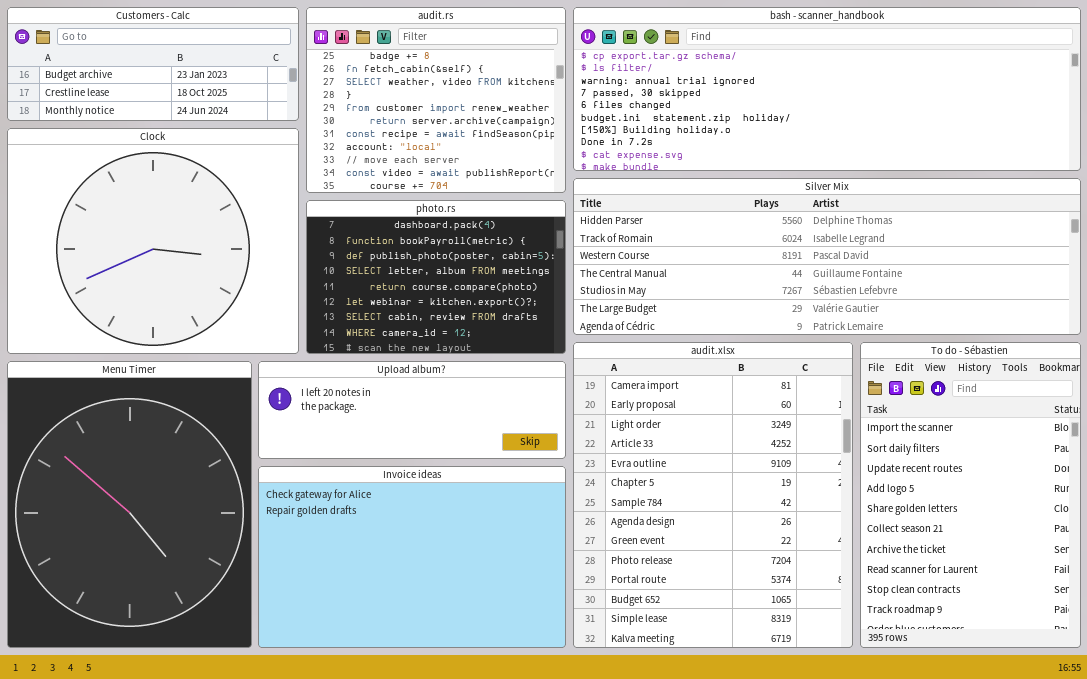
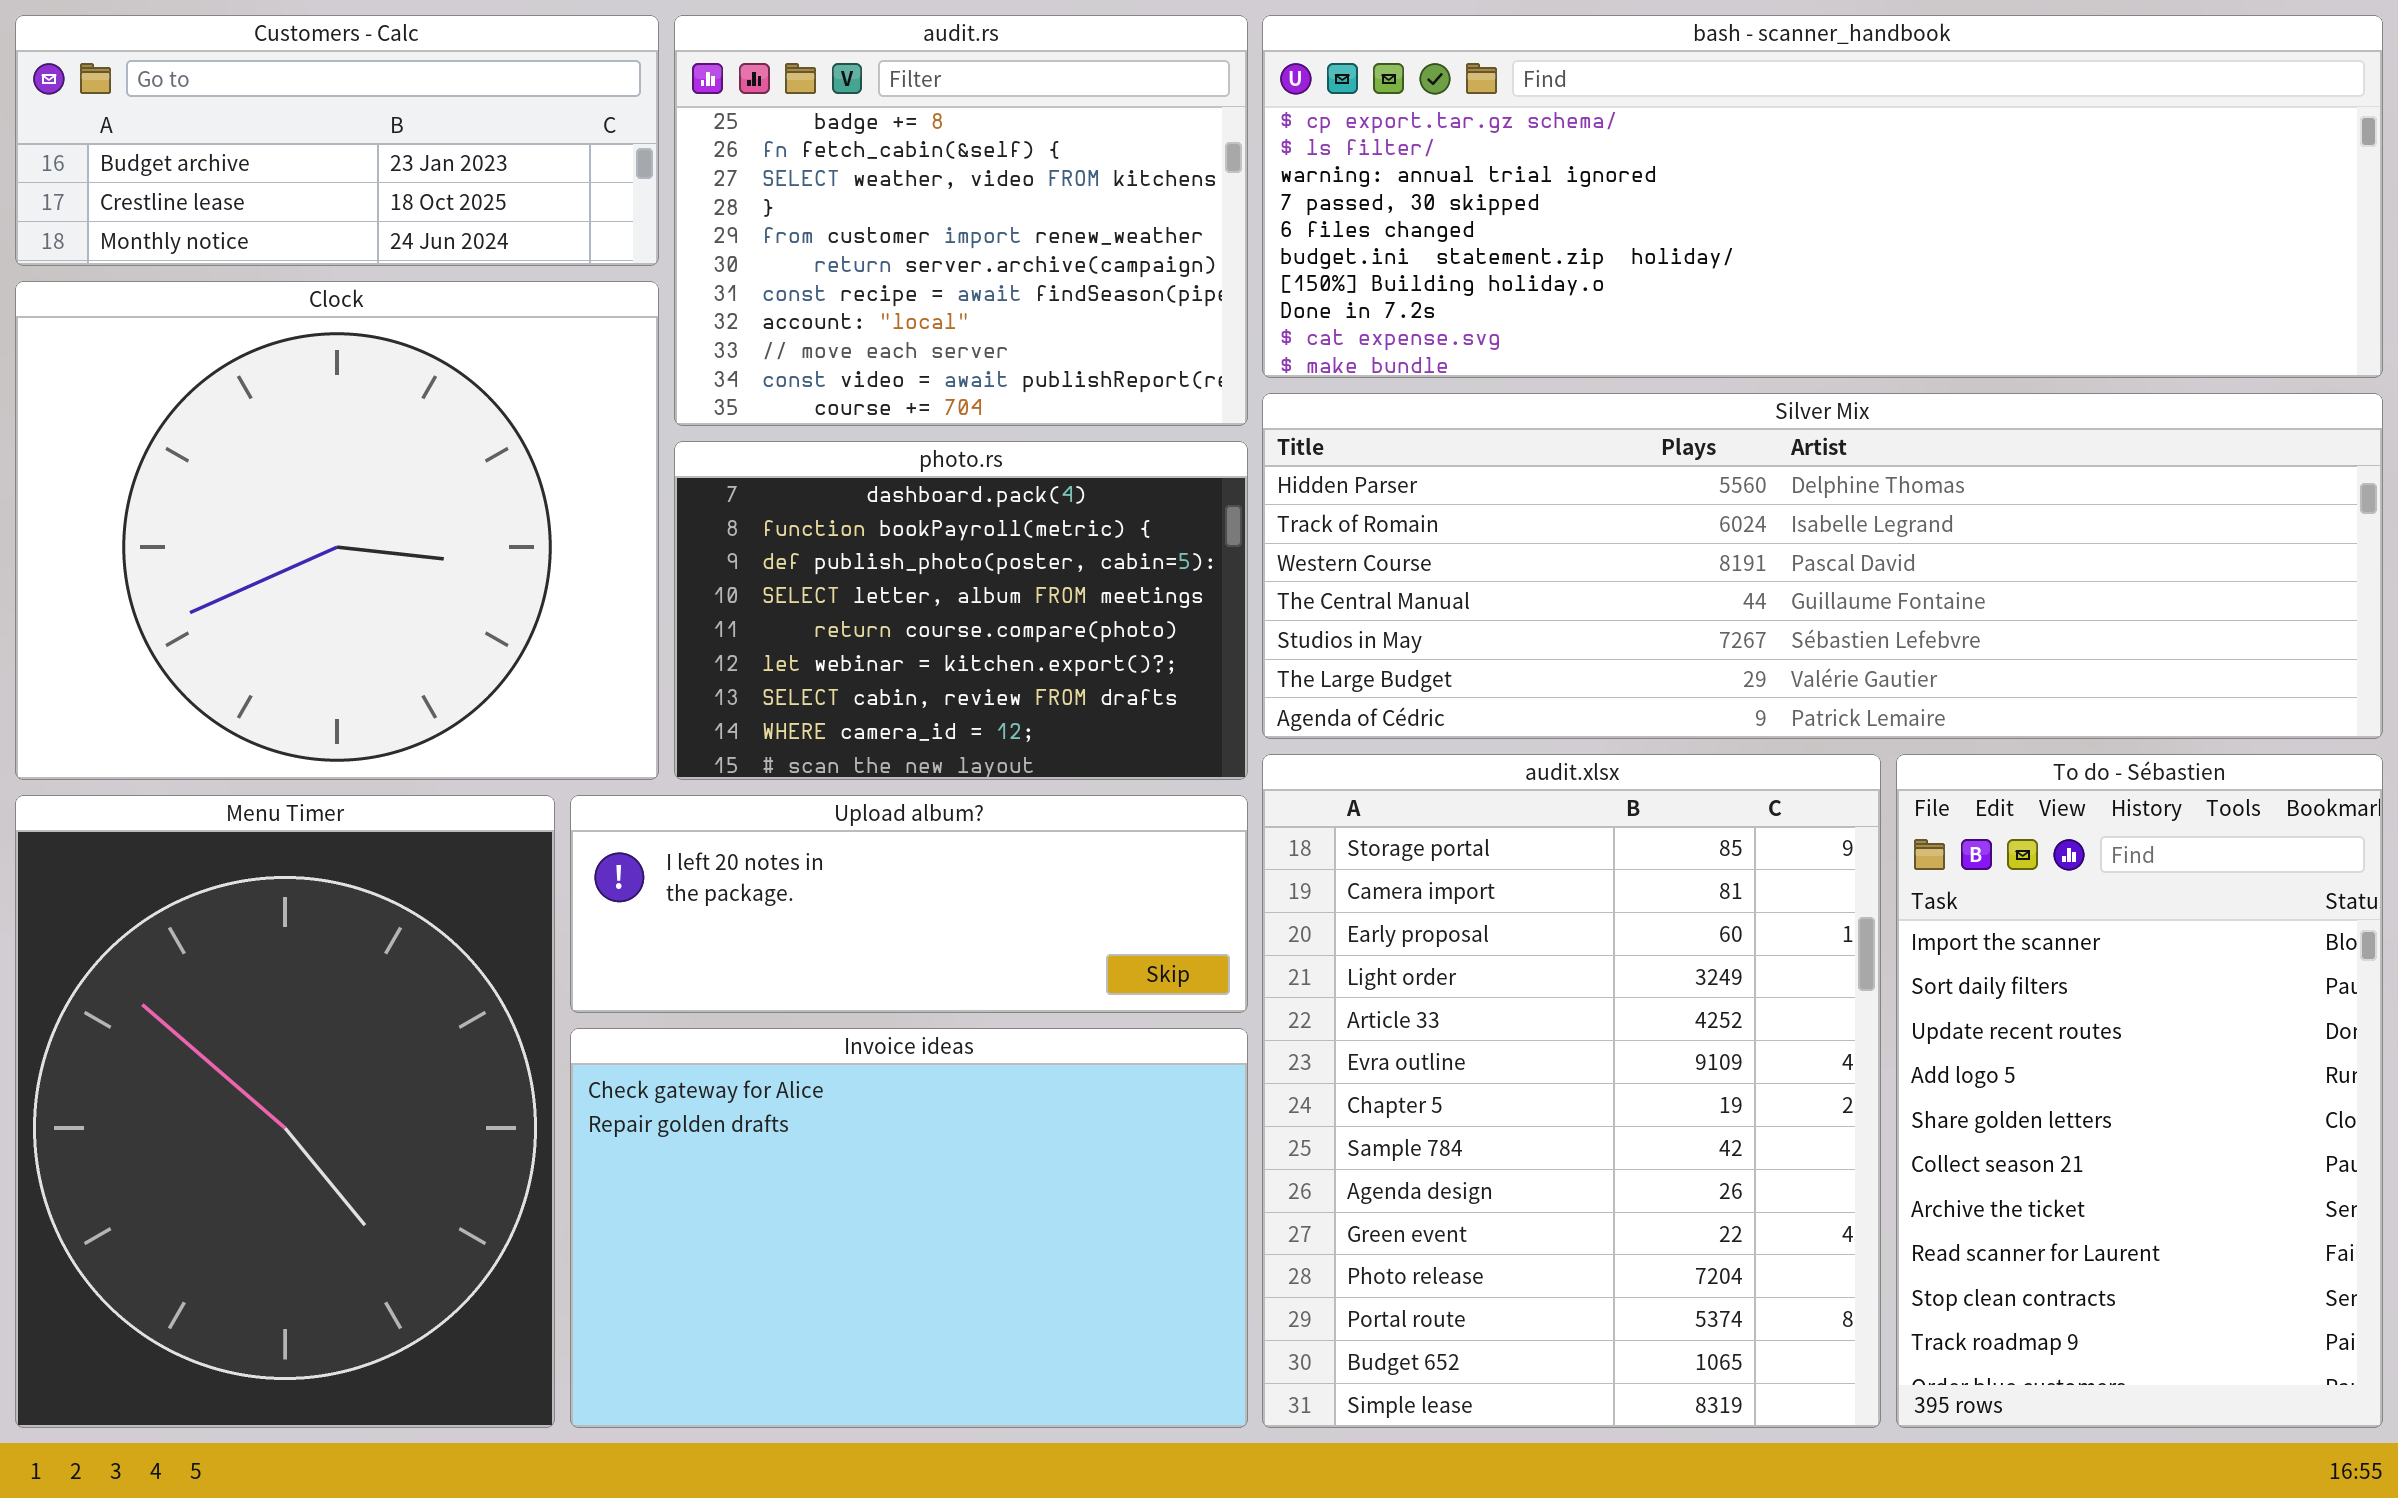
audit.xlsx: [573,342,853,648] -> [1262,754,1881,1428], scrolled up 1 row

